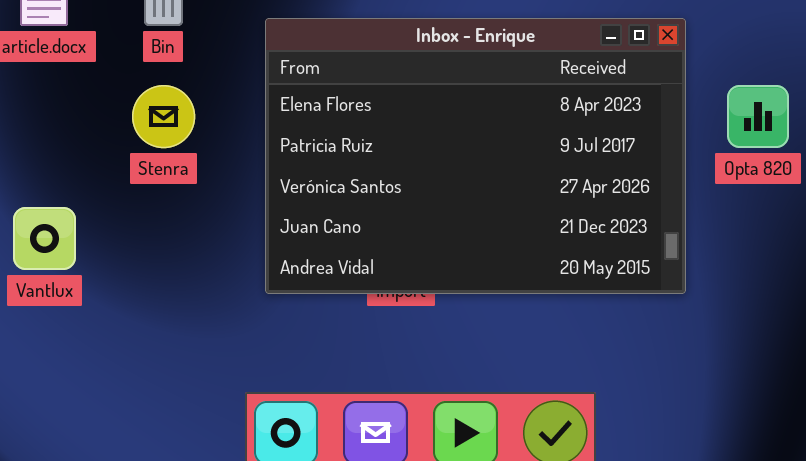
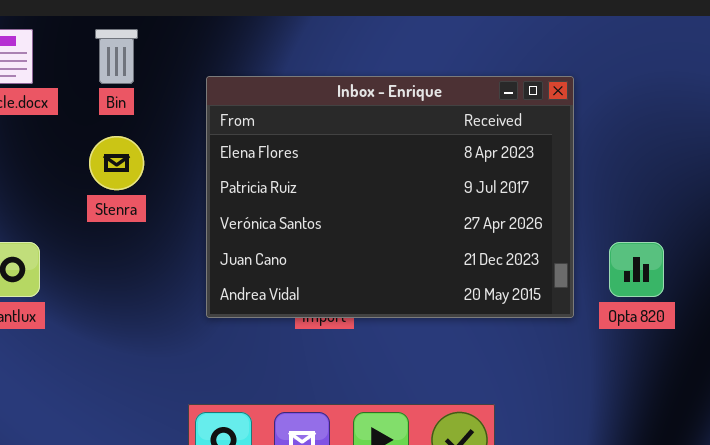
Opta 820: [727,85,789,148] -> [609,242,664,297], moved

